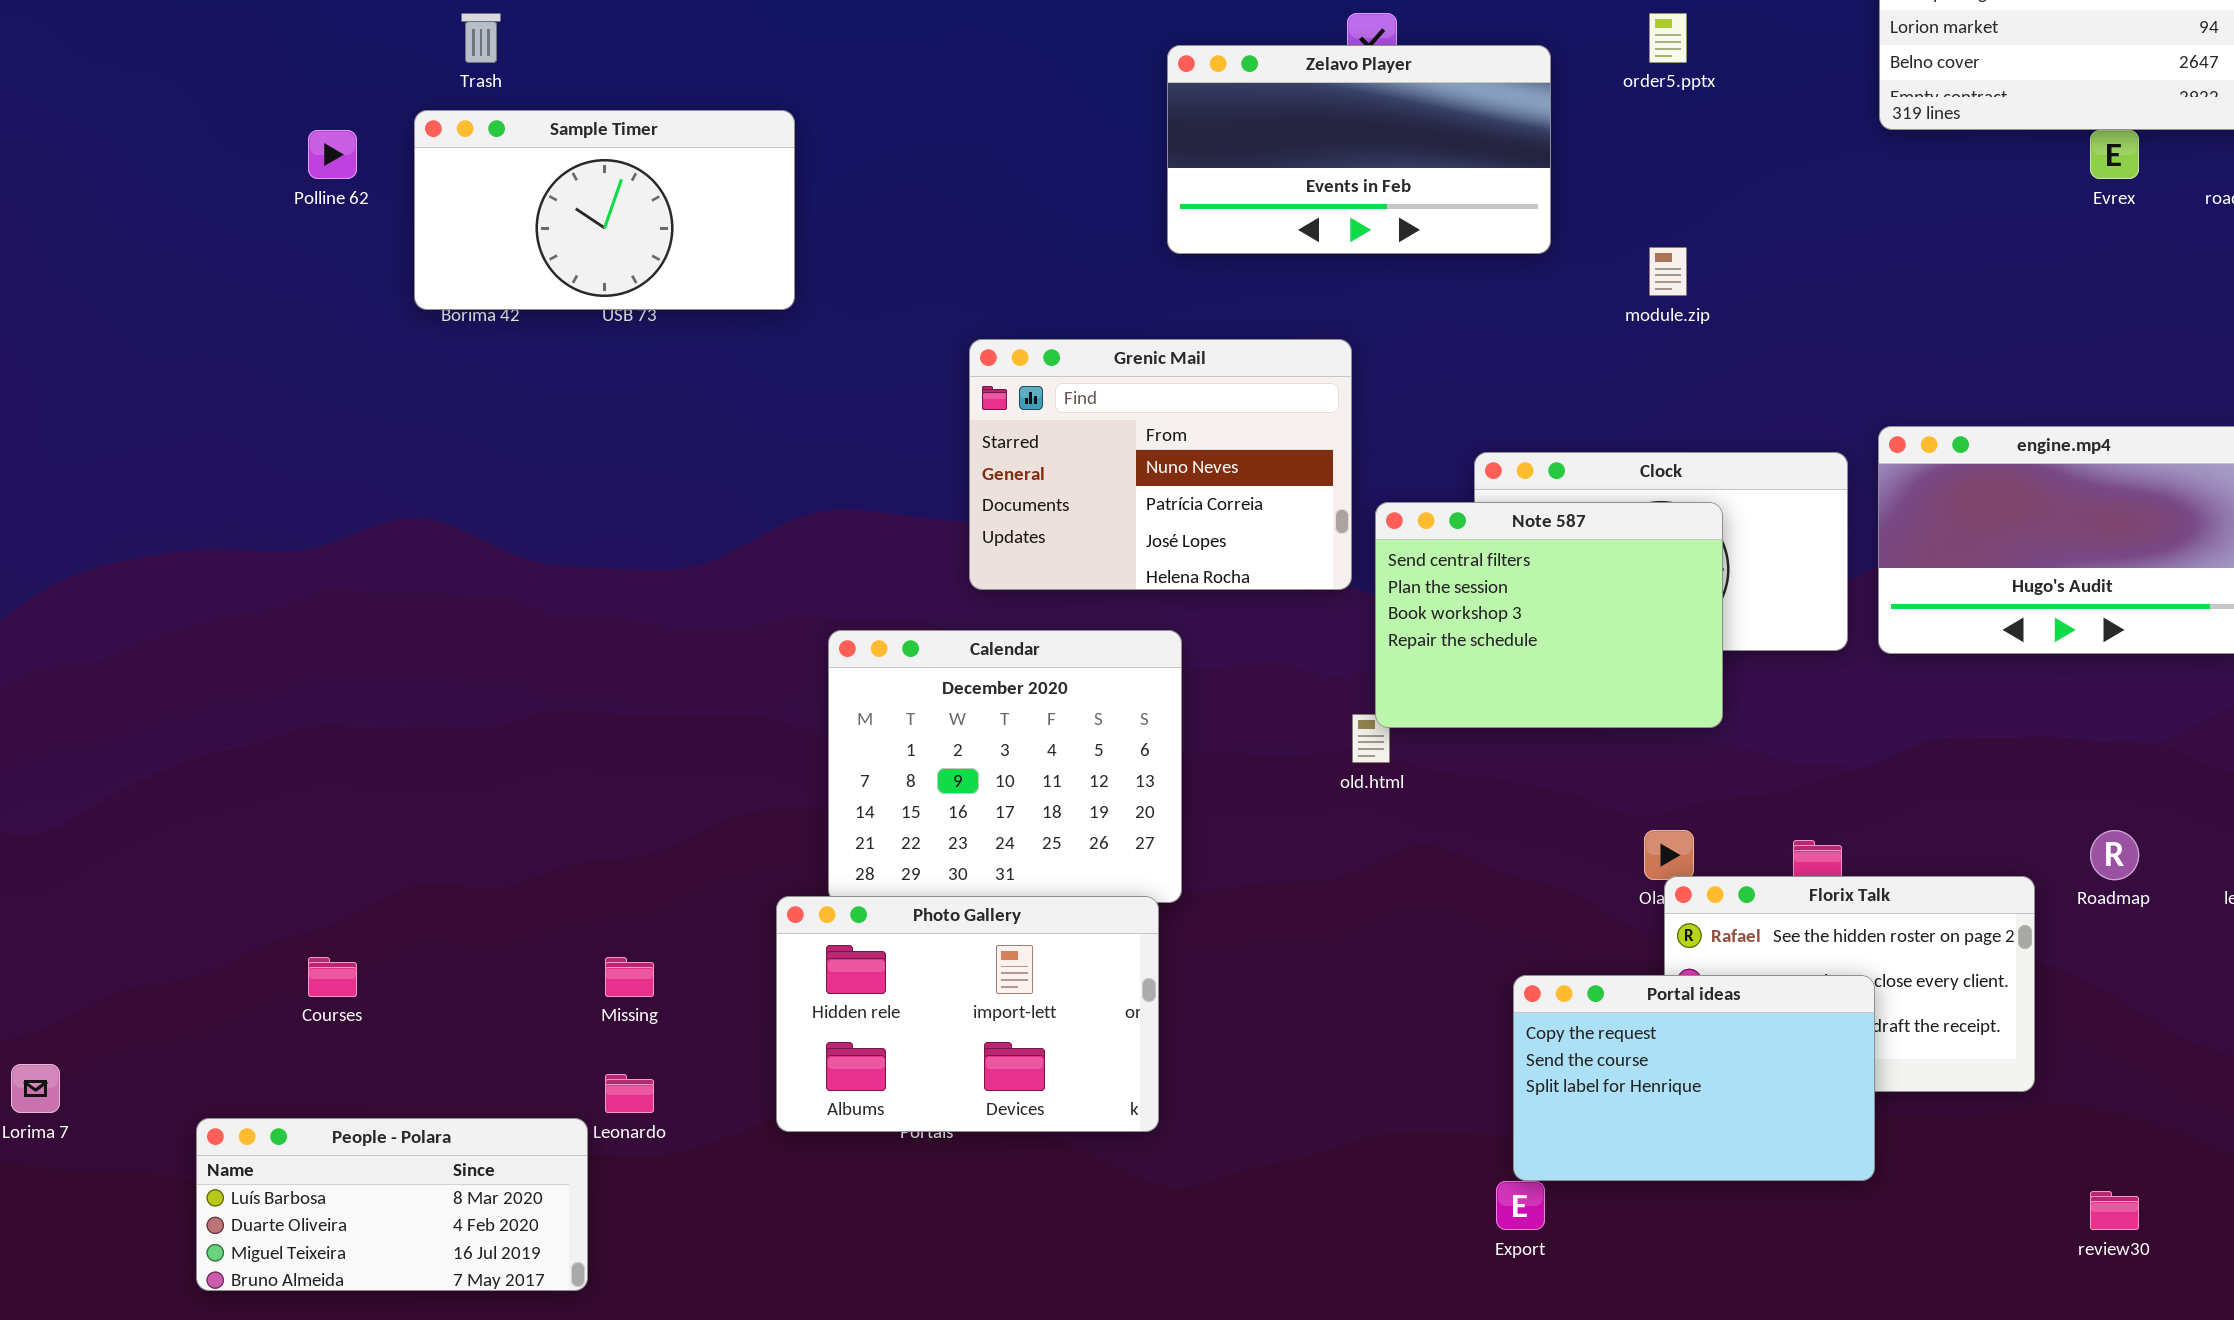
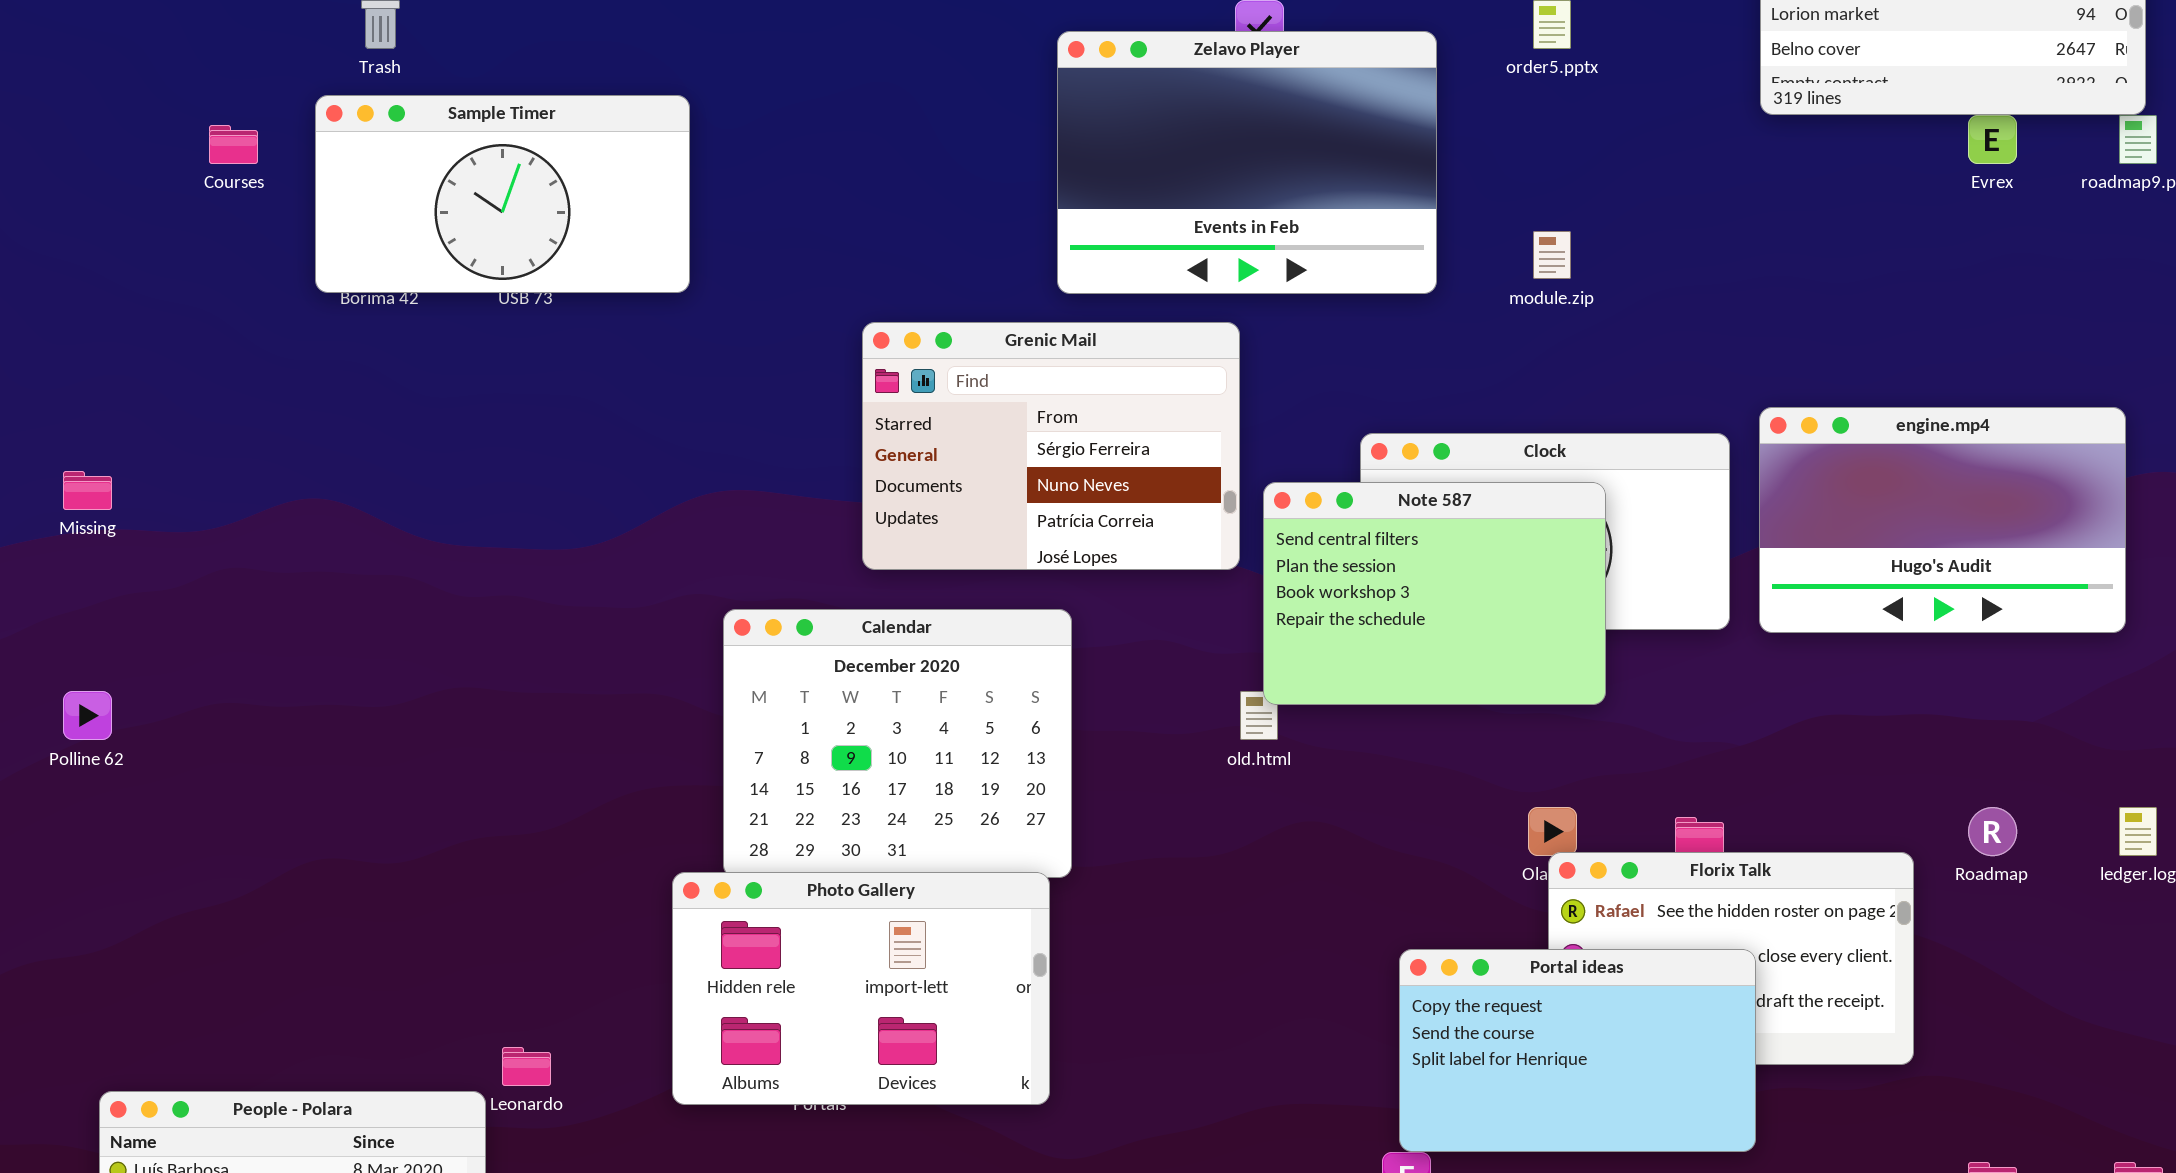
Zelavo Player: [1167,45,1551,254] -> [1057,31,1437,294], resized
Polline 62: [308,130,357,179] -> [63,691,112,740], moved
Grenic Mail: [969,339,1352,590] -> [862,322,1240,570], scrolled up 1 row
Courses: [308,957,357,997] -> [209,125,258,164], moved
Missing: [605,957,654,997] -> [63,471,112,510], moved

